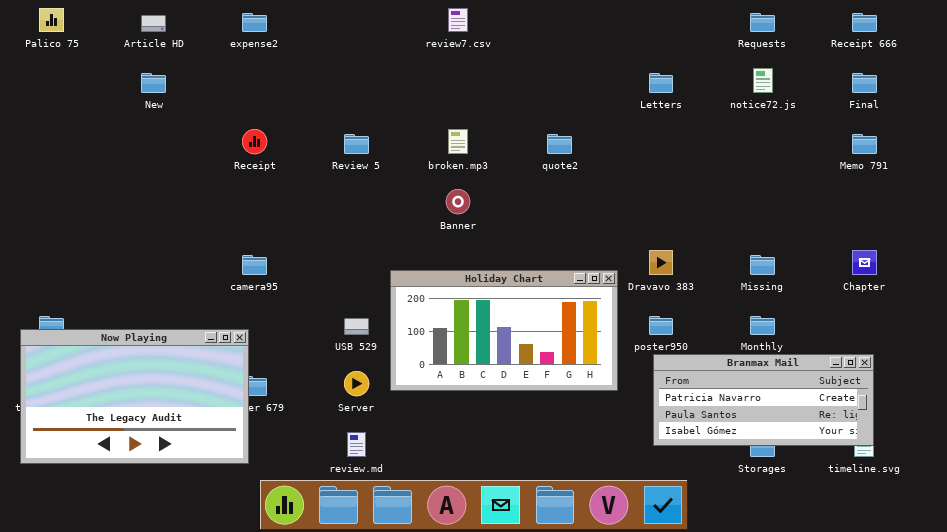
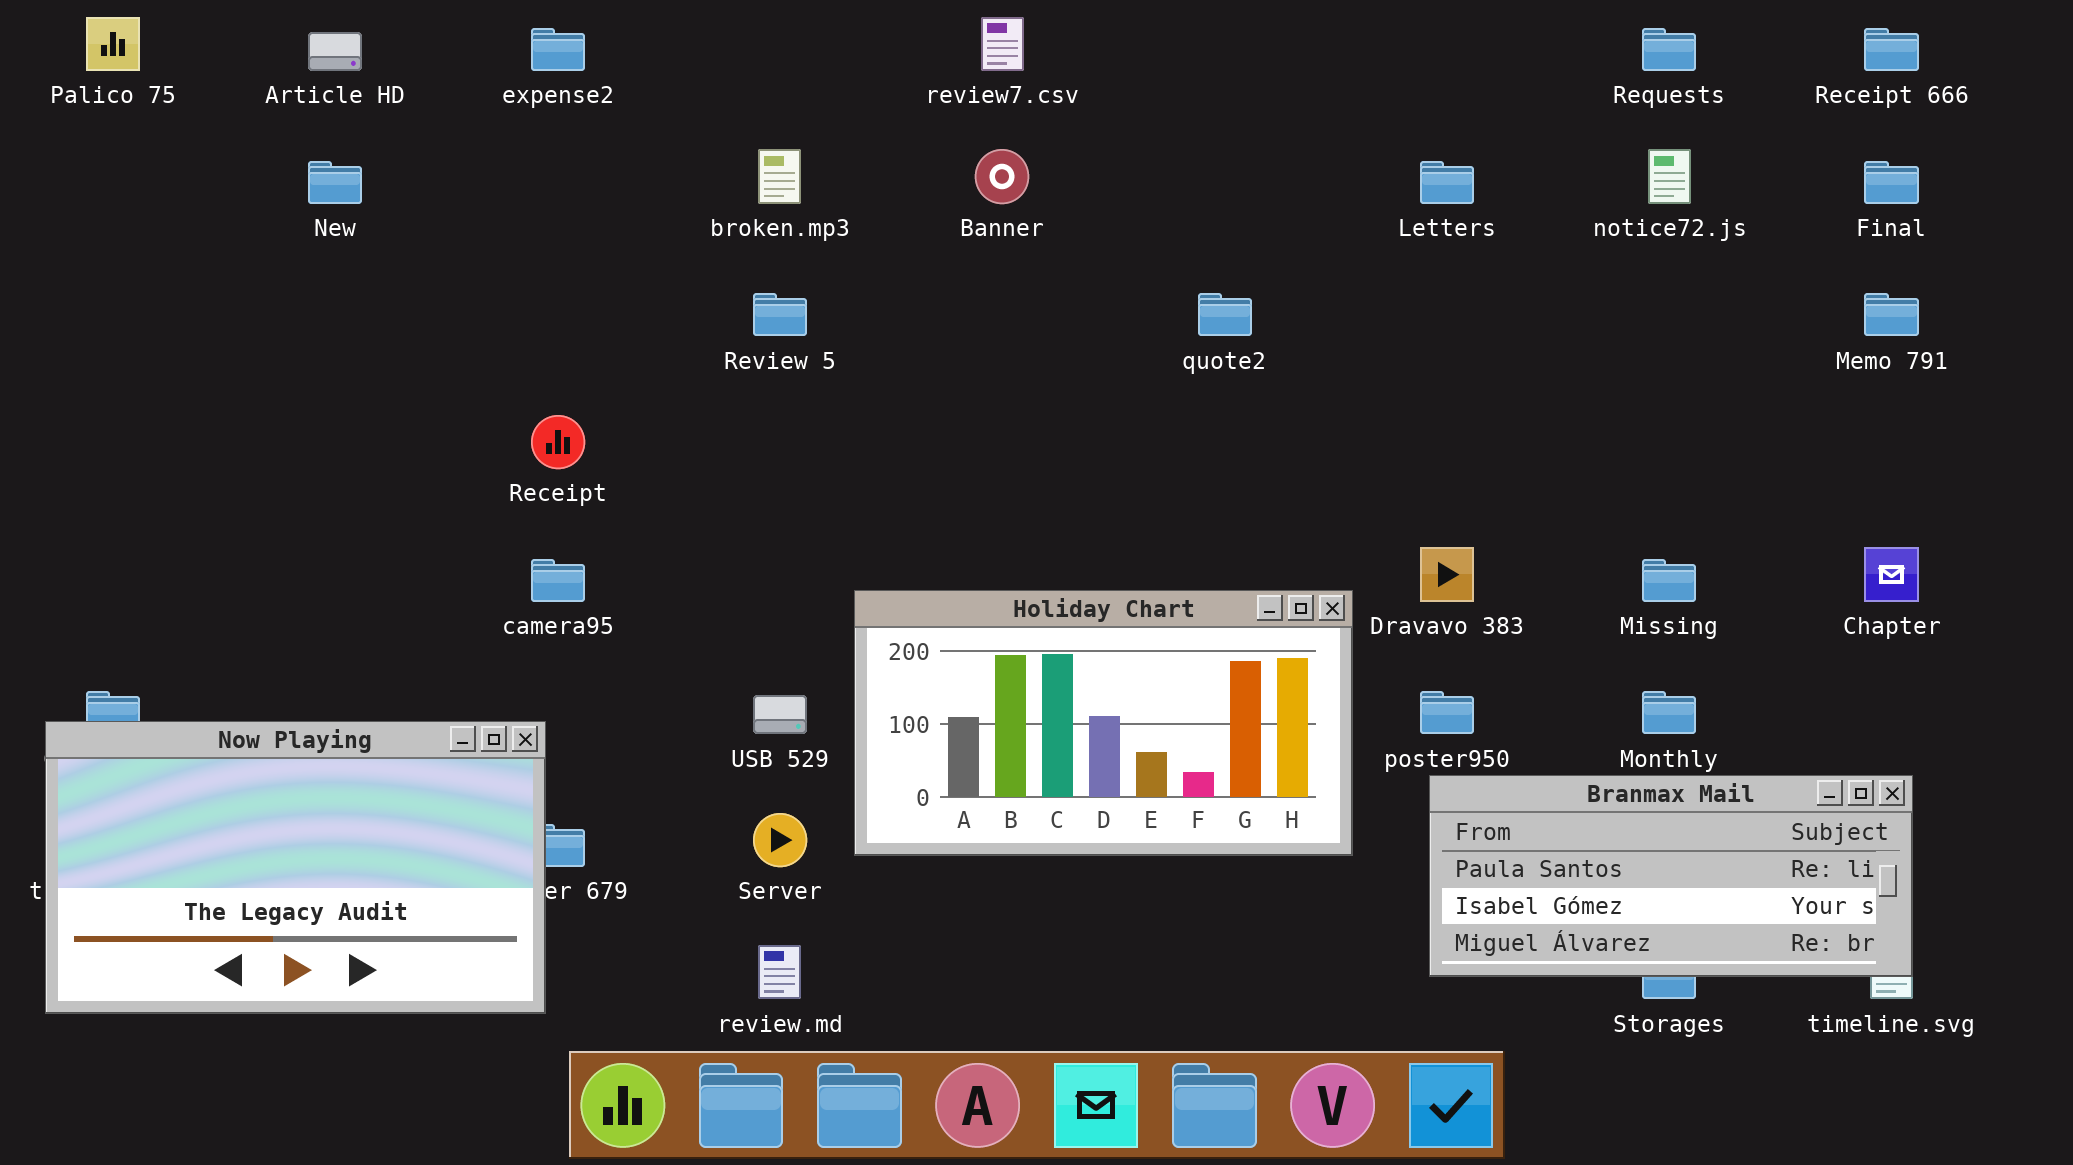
Receipt: [242,129,267,154] -> [531,415,585,469], moved
broken.mp3: [448,129,468,154] -> [758,149,801,204], moved
Banner: [446,189,470,214] -> [975,149,1029,204], moved
Branmax Mail: [653,354,874,446] -> [1429,775,1913,977], scrolled down 1 row

